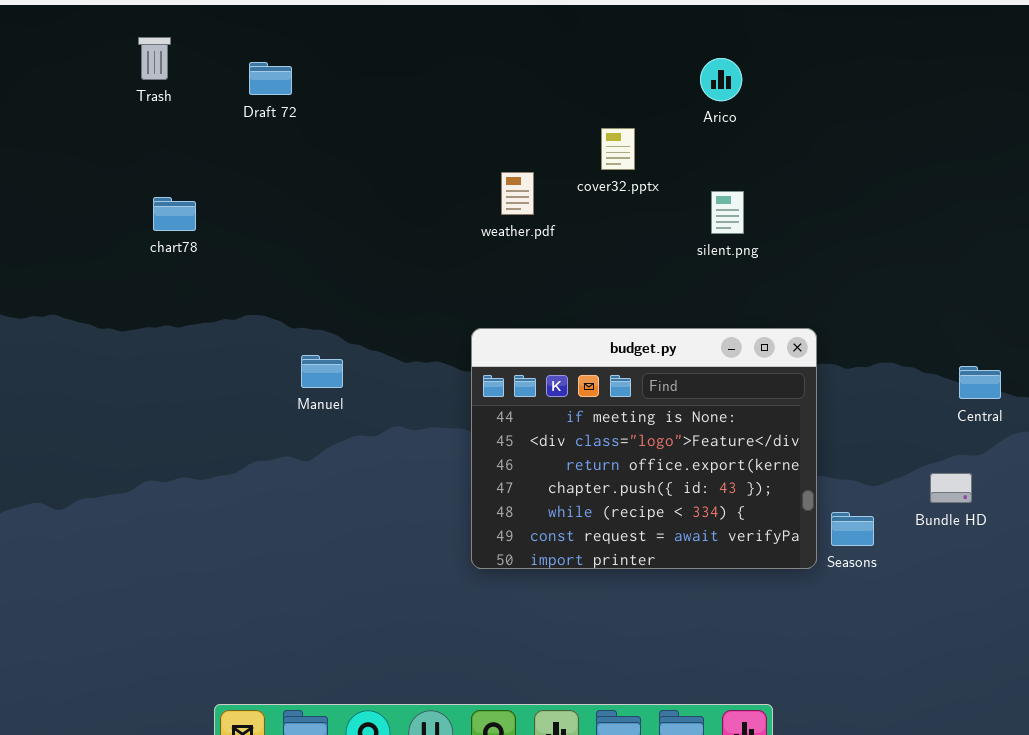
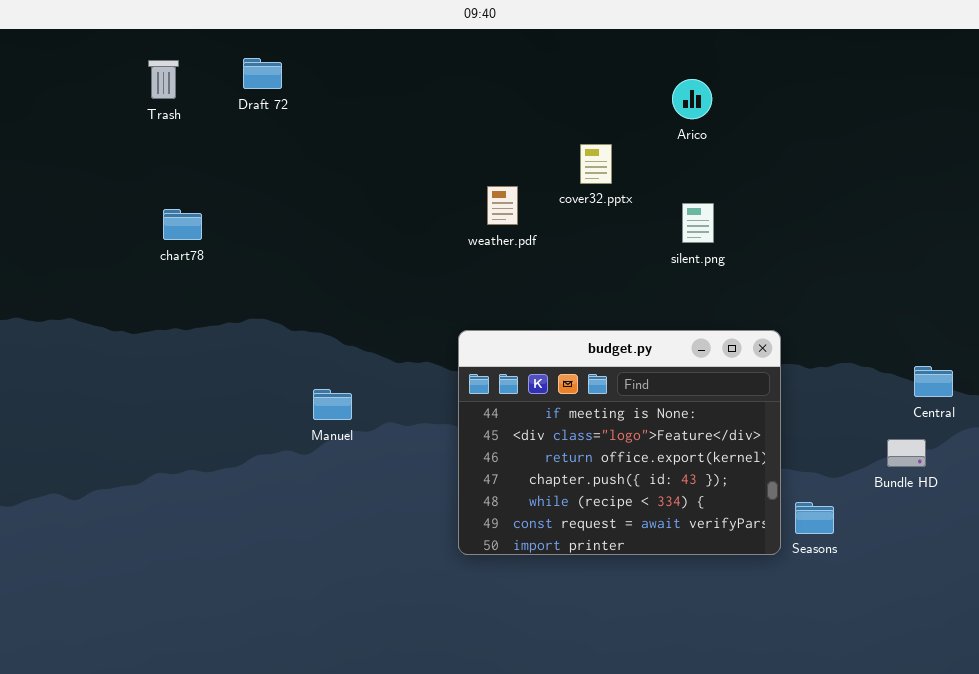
Draft 72: [249,62,292,95] -> [243,58,282,89], moved
Manuel: [301,355,343,388] -> [313,389,352,420], moved
Bundle HD: [930,473,972,503] -> [887,439,926,467], moved

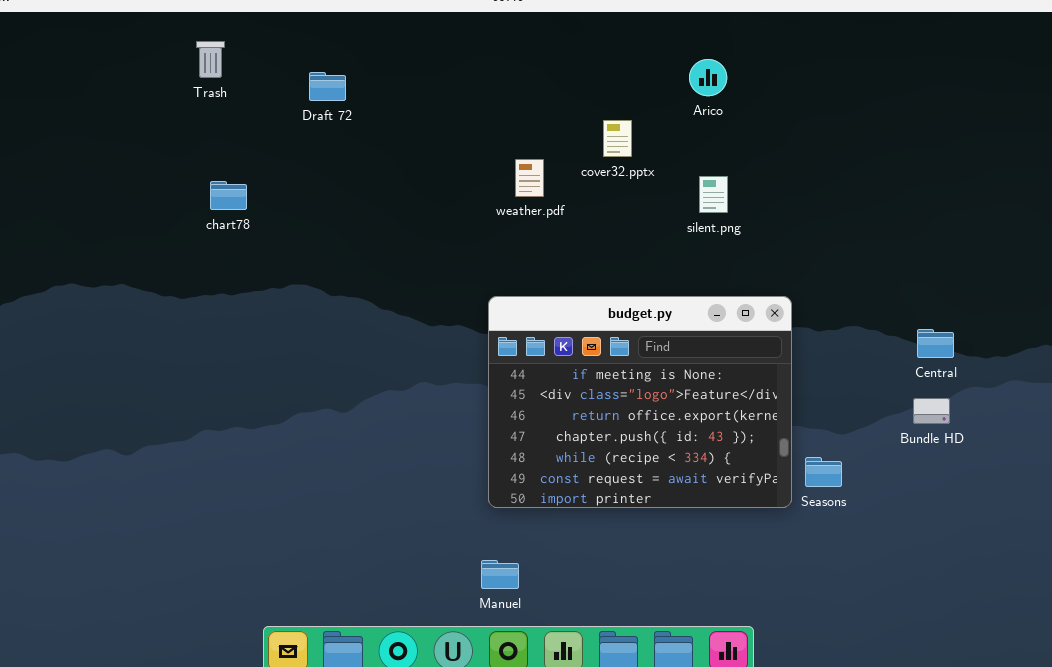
Draft 72: [243,58,282,89] -> [309,72,346,101], moved
Manuel: [313,389,352,420] -> [481,560,519,589], moved
Bundle HD: [887,439,926,467] -> [913,398,950,424], moved

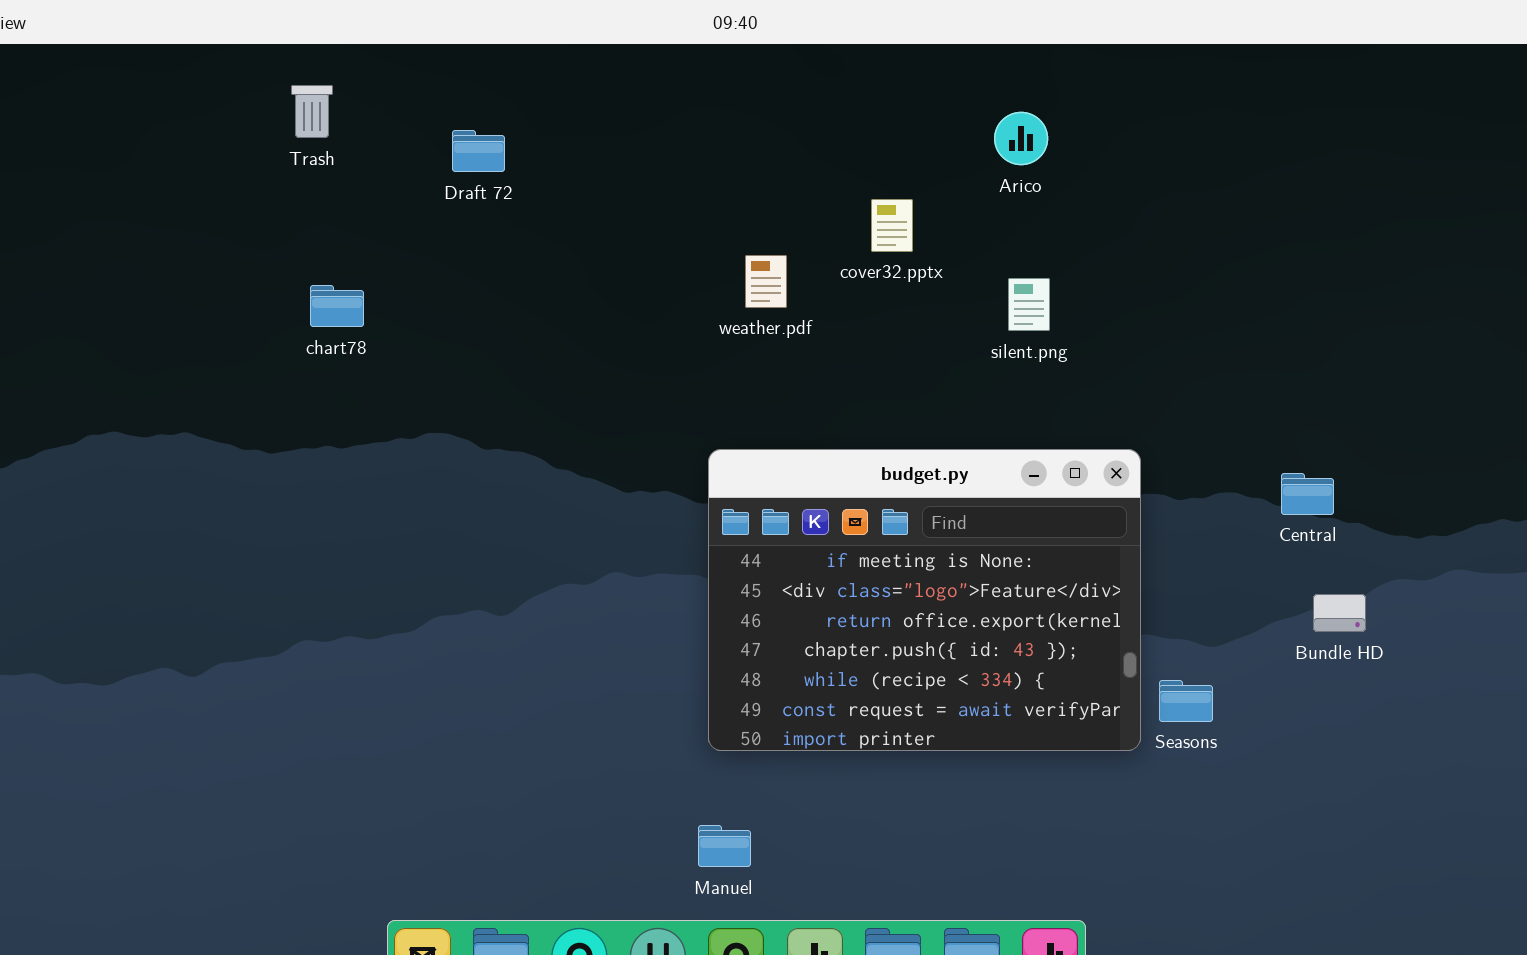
Central: [917,329,954,358] -> [1281,473,1334,515], moved

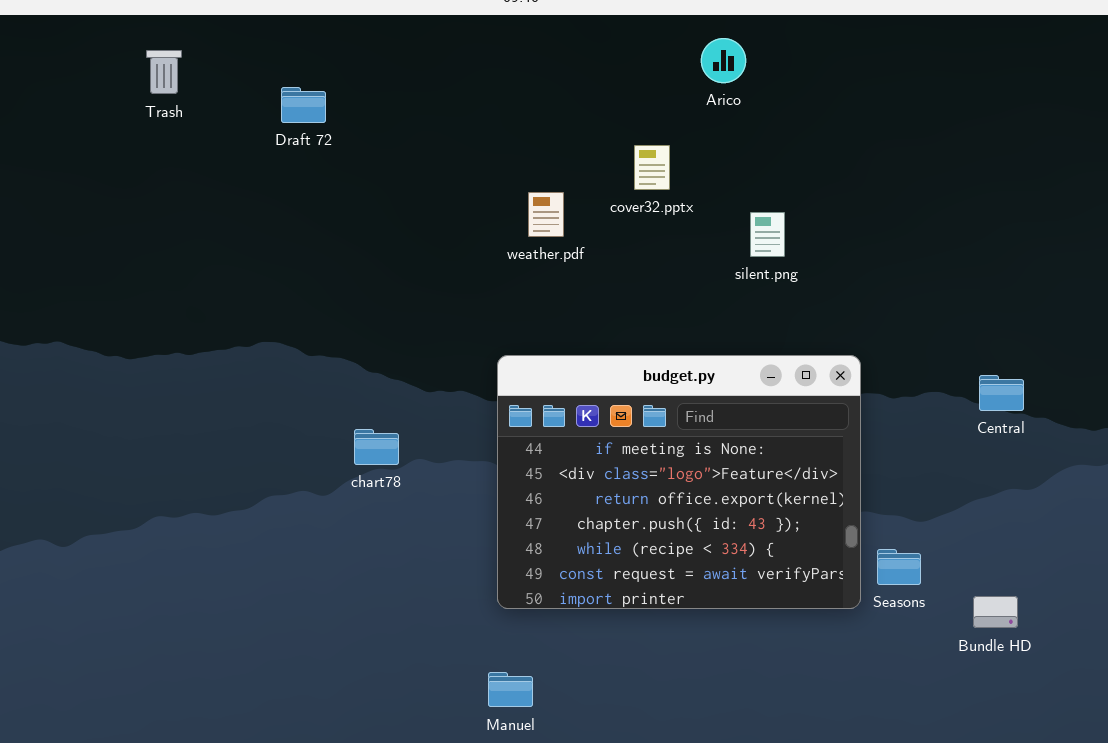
Arico: [994,112,1048,165] -> [701,38,746,83], moved
chart78: [310,285,364,327] -> [354,429,399,465], moved
Bundle HD: [1313,594,1366,632] -> [973,596,1018,628], moved

